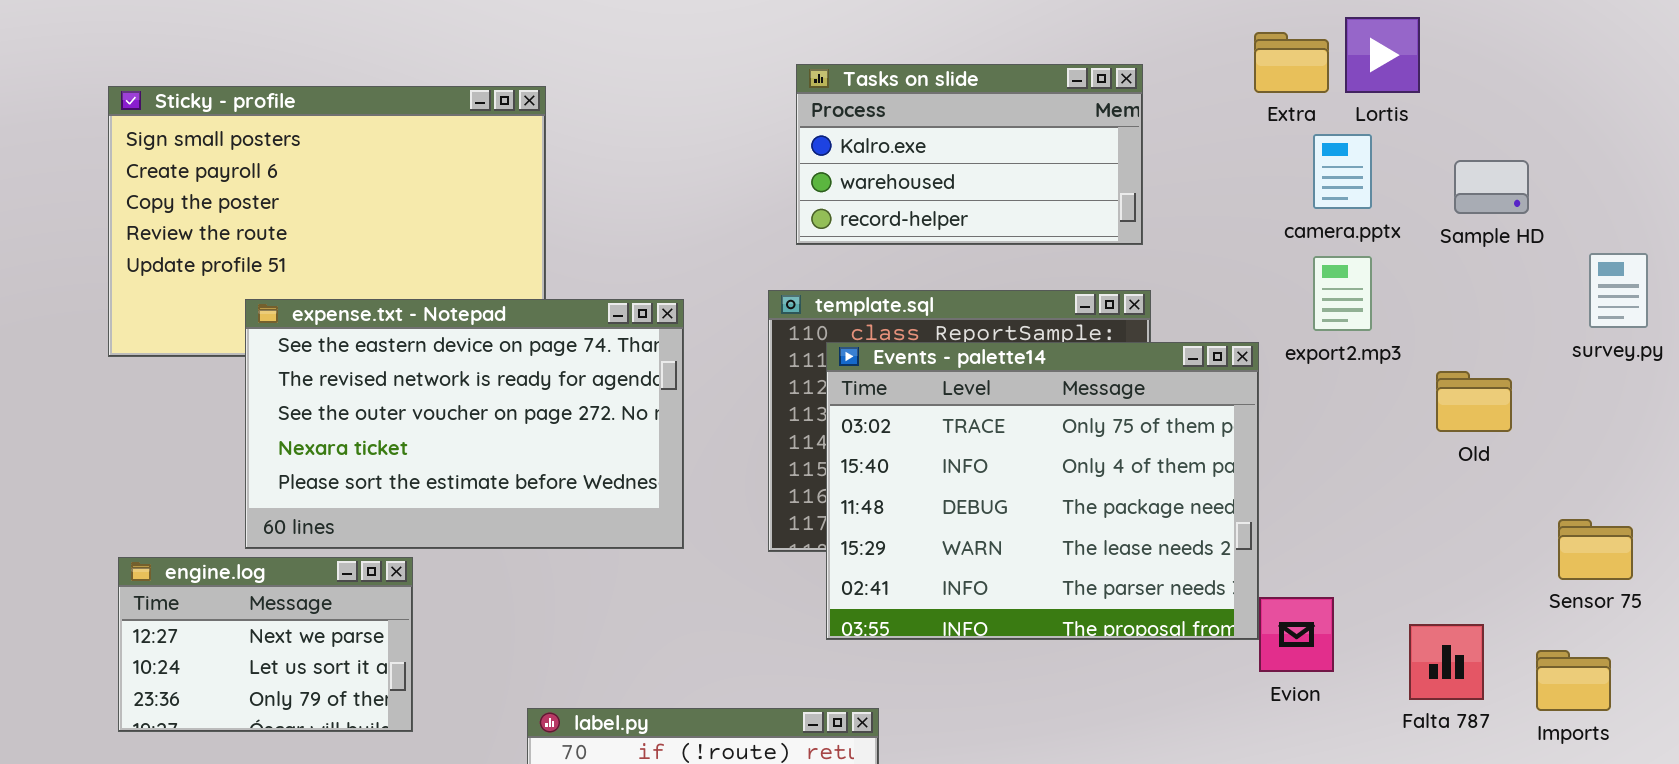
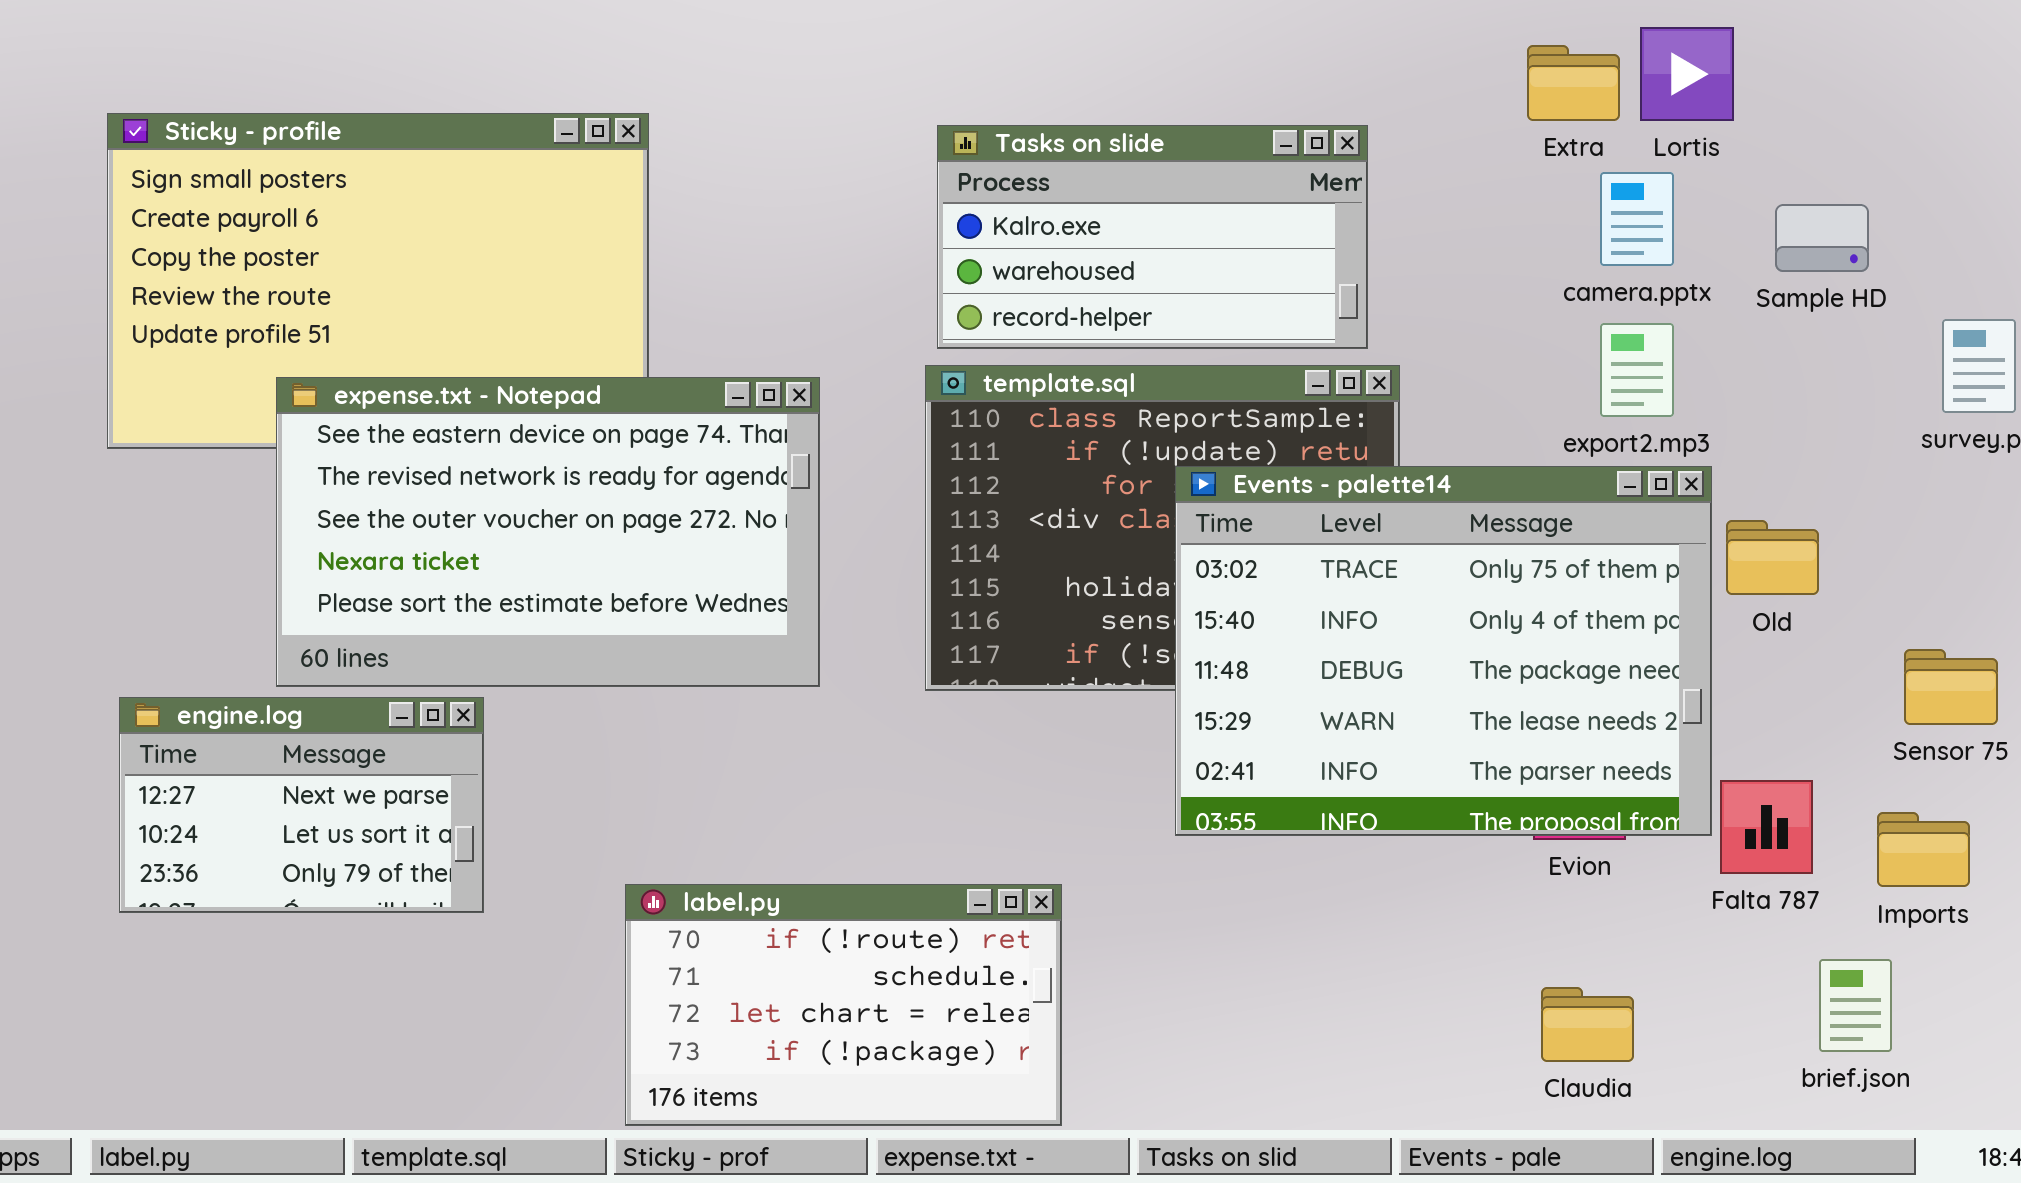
Tasks on slide: [796,64,1143,245] -> [937,125,1368,349], moved
Events - palette14: [826,342,1259,640] -> [1175,466,1712,836], moved
Old: [1436,371,1512,432] -> [1726,520,1819,595], moved

